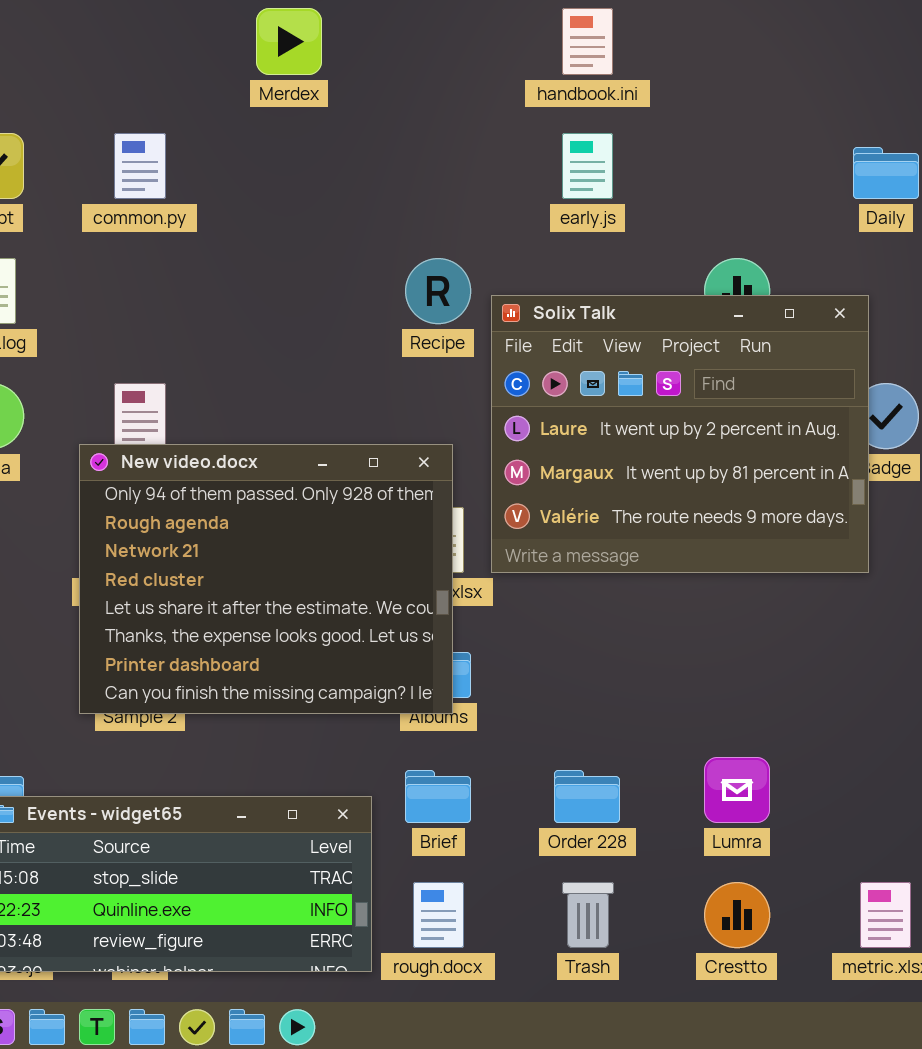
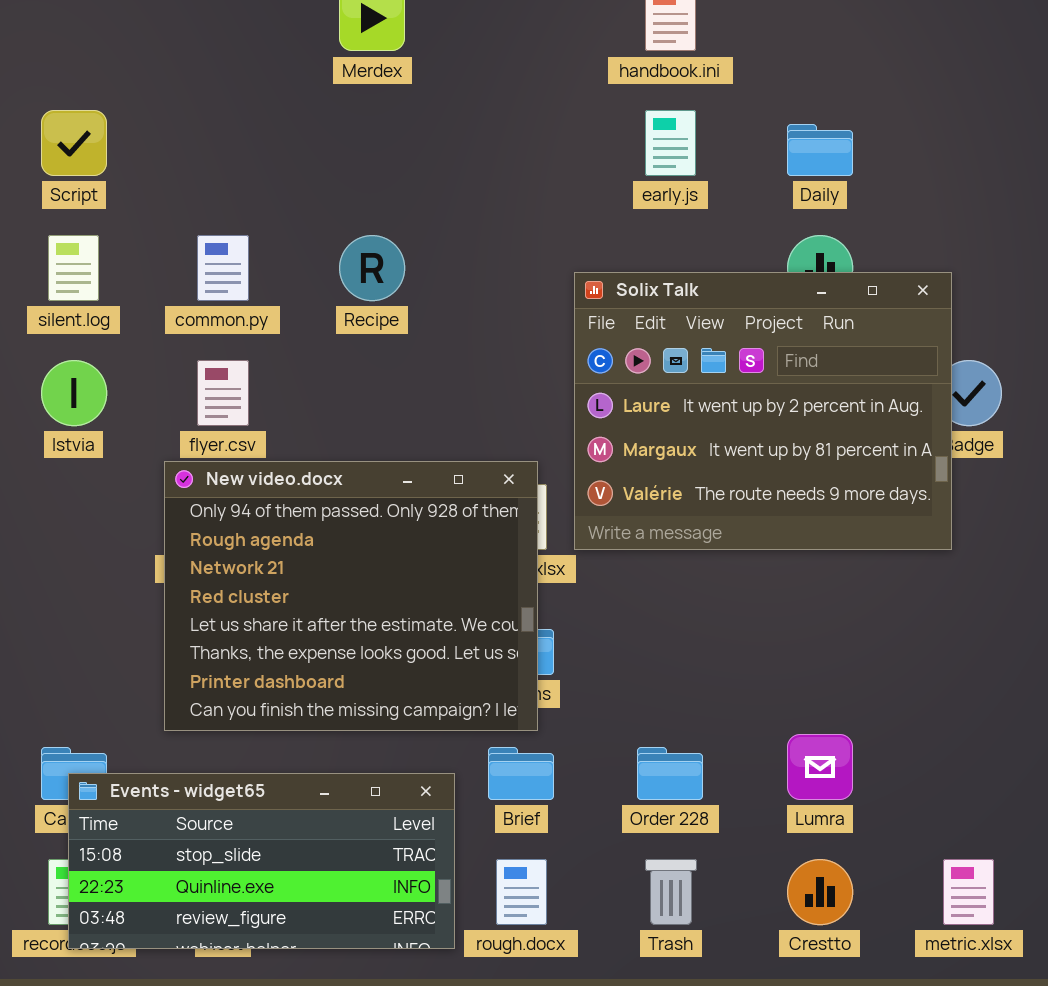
common.py: [114,133,166,199] -> [197,235,249,301], moved
Daily: [853,147,919,199] -> [787,124,853,176], moved
Recipe: [405,258,471,324] -> [339,235,405,301], moved
New video.docx: [79,444,453,714] -> [164,461,538,731], moved

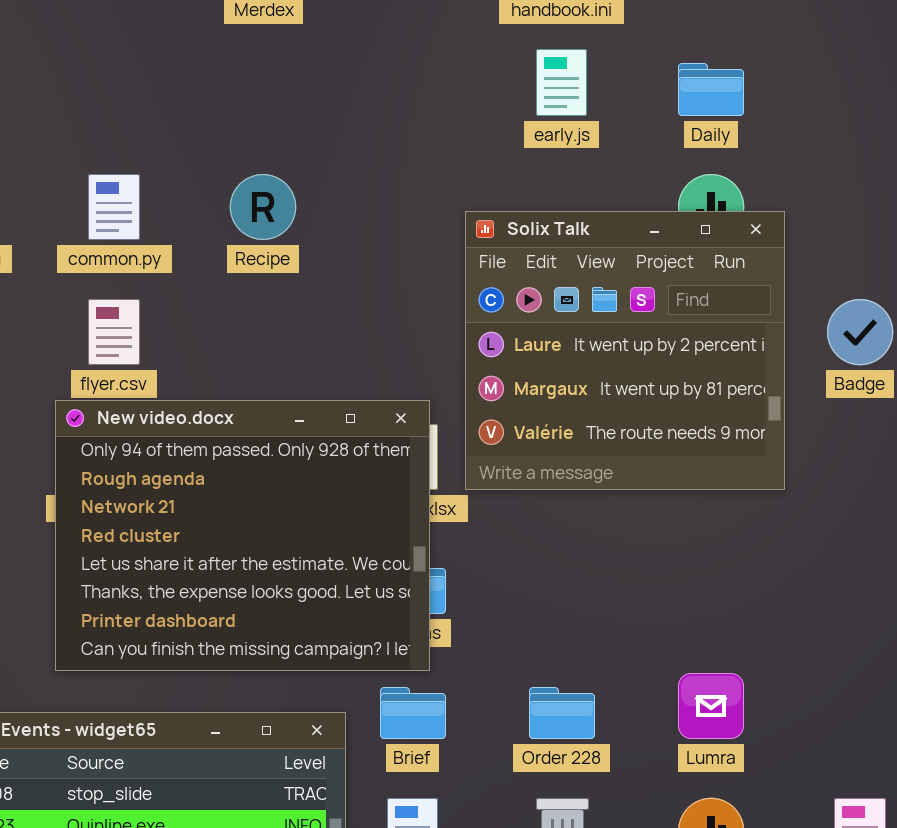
Solix Talk: [574,272,952,550] -> [465,211,785,490], resized

